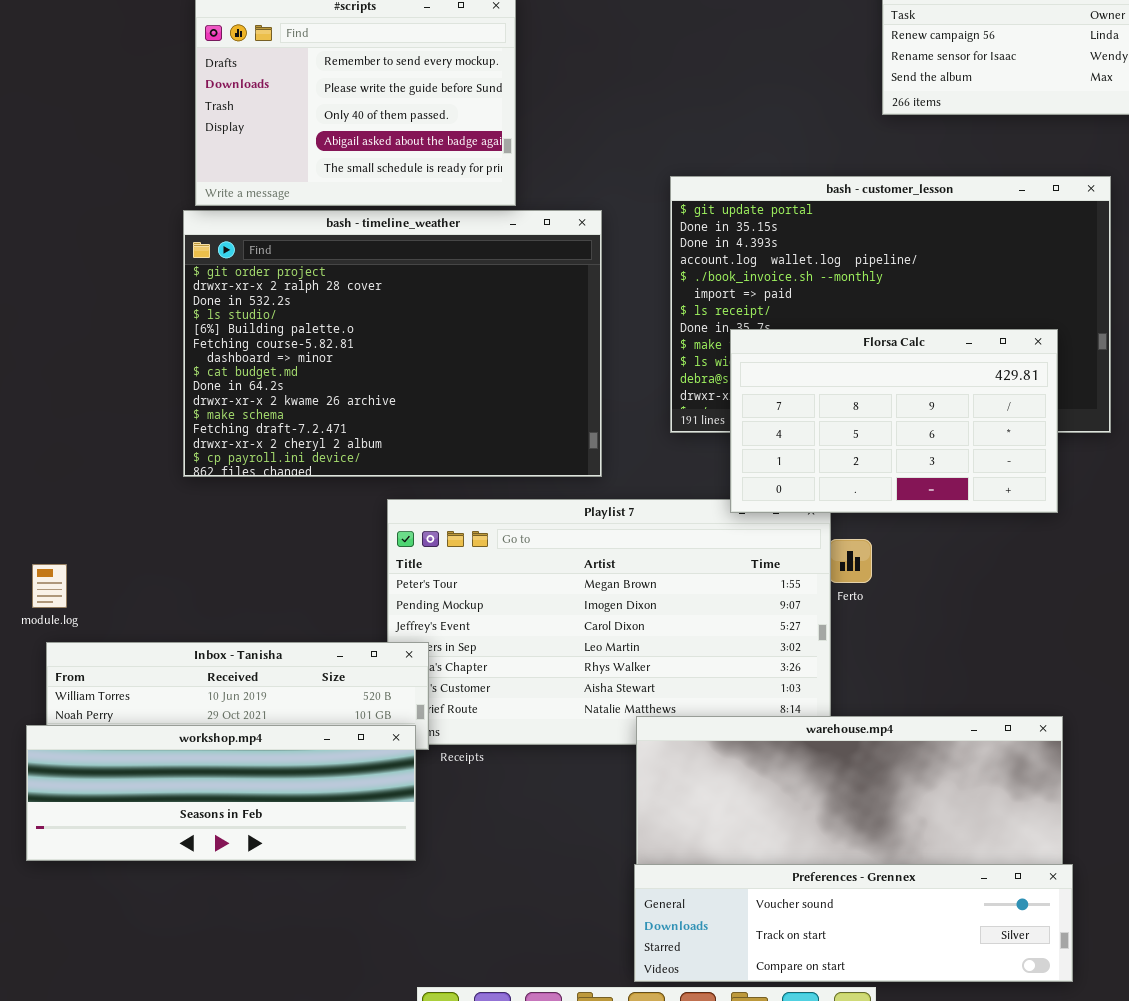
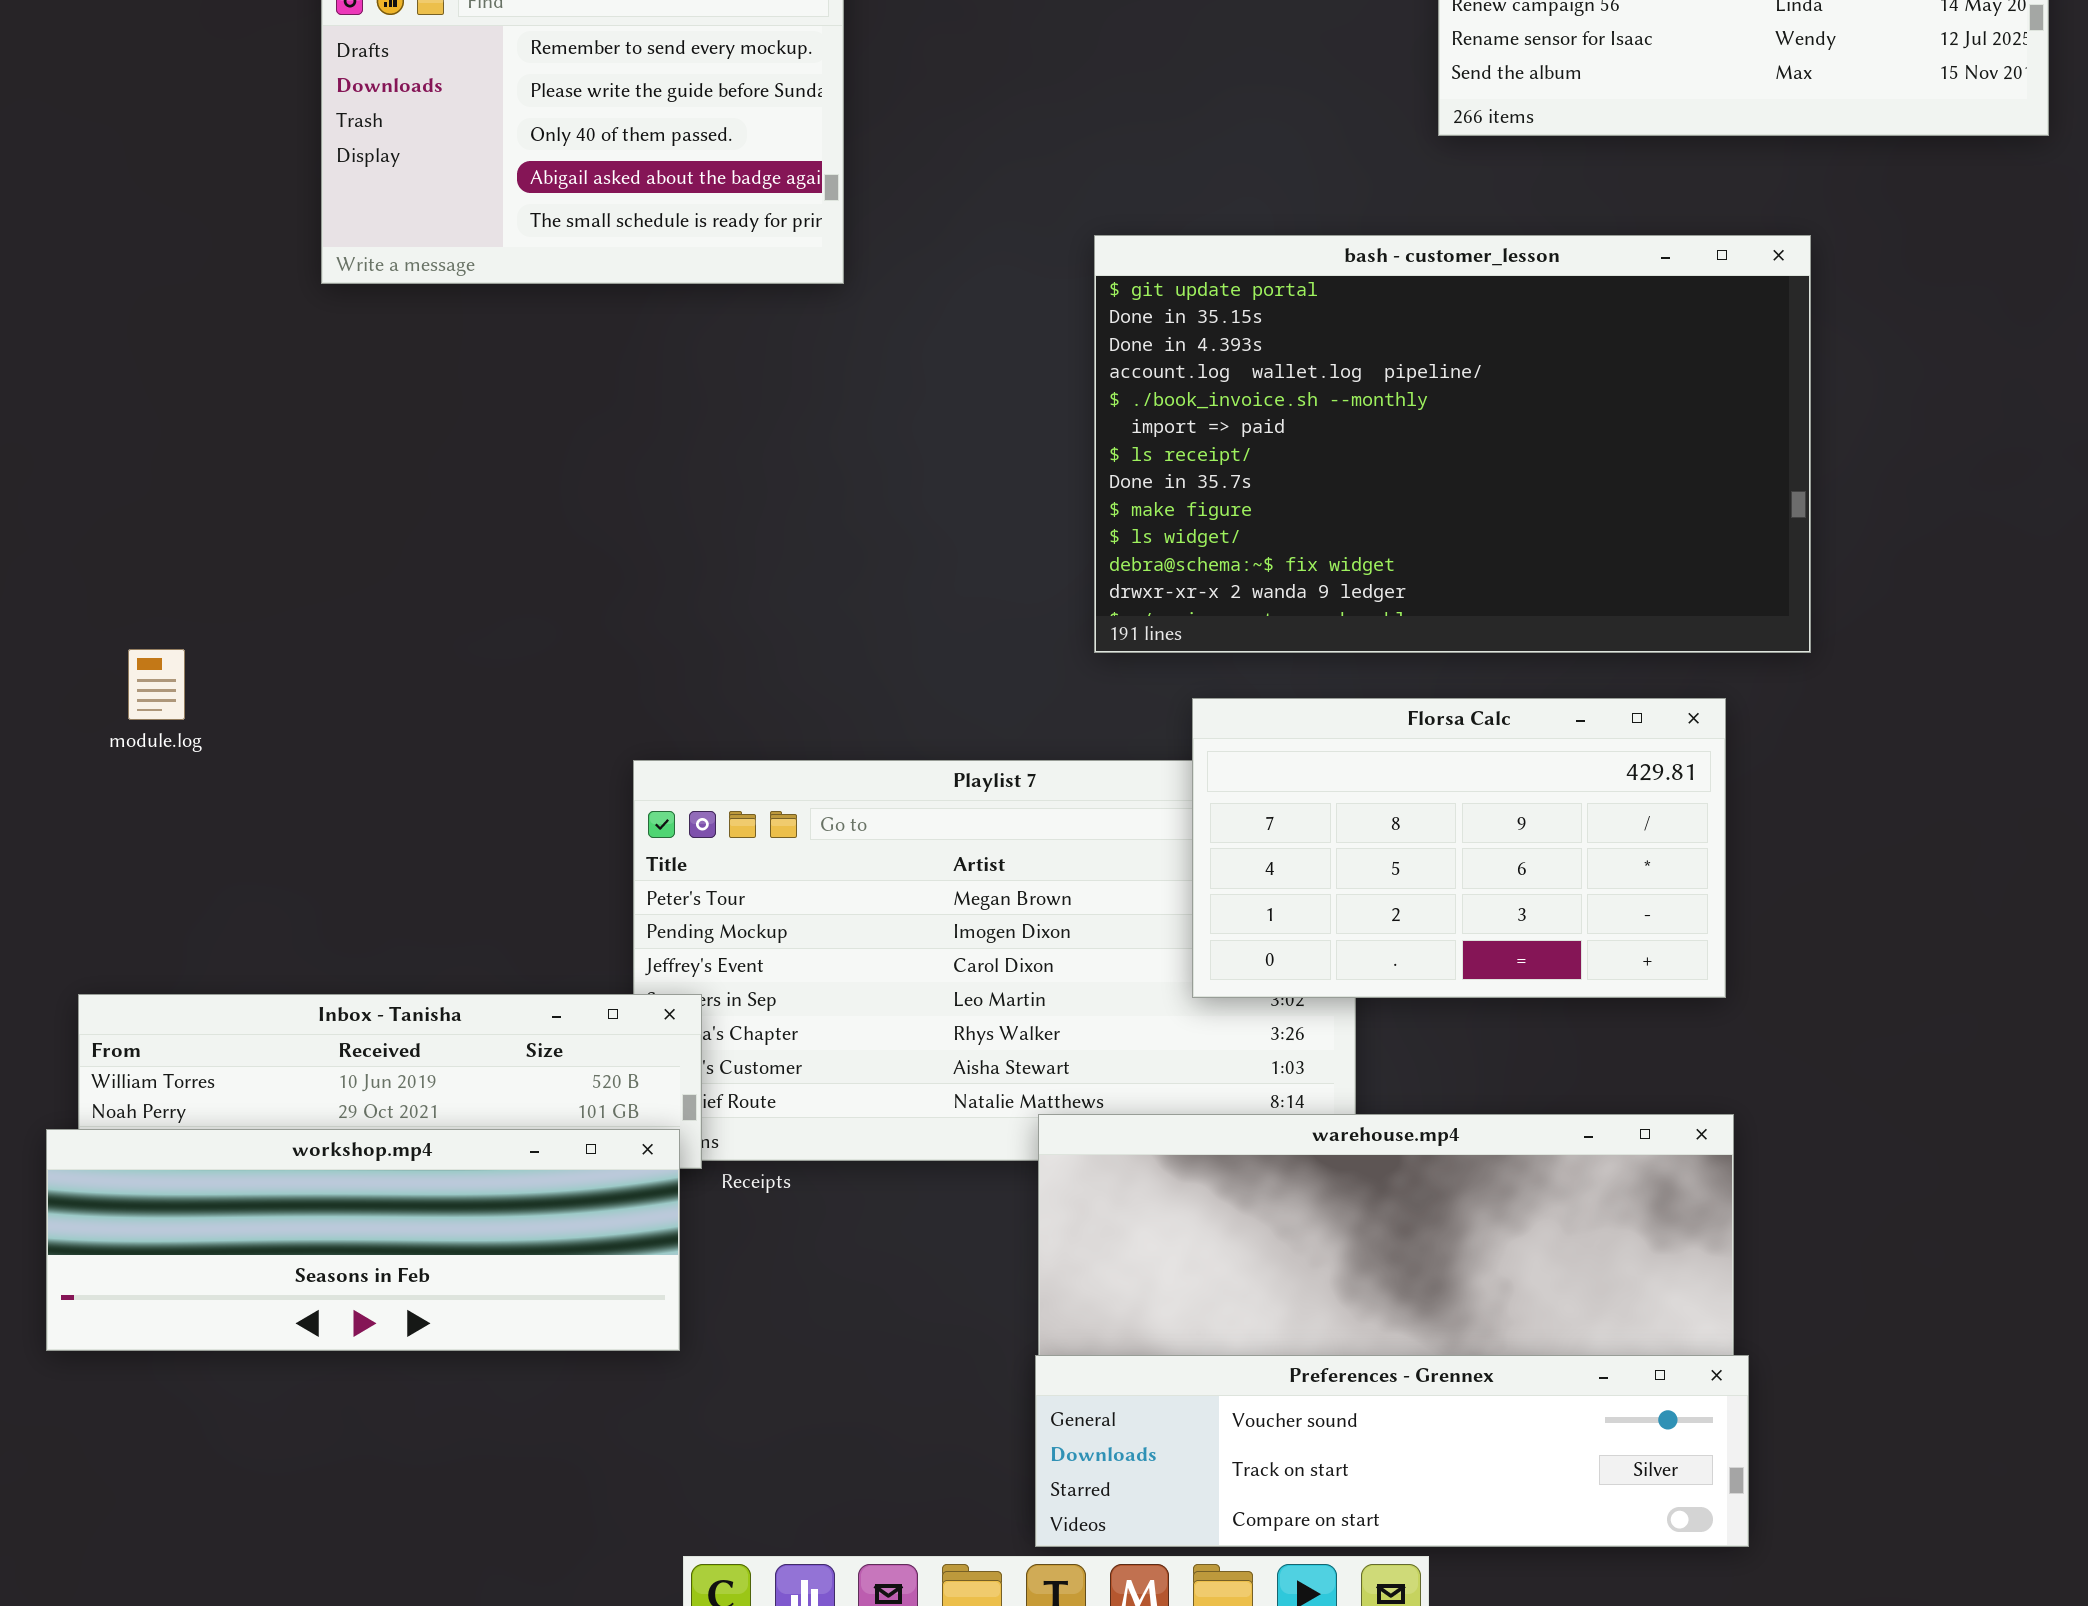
bash - timeline_weather: [183,210,602,477] -> none, closed
Florsa Calc: [730,329,1058,513] -> [1192,698,1726,998], moved
module.log: [32,564,67,608] -> [128,649,185,720], moved

